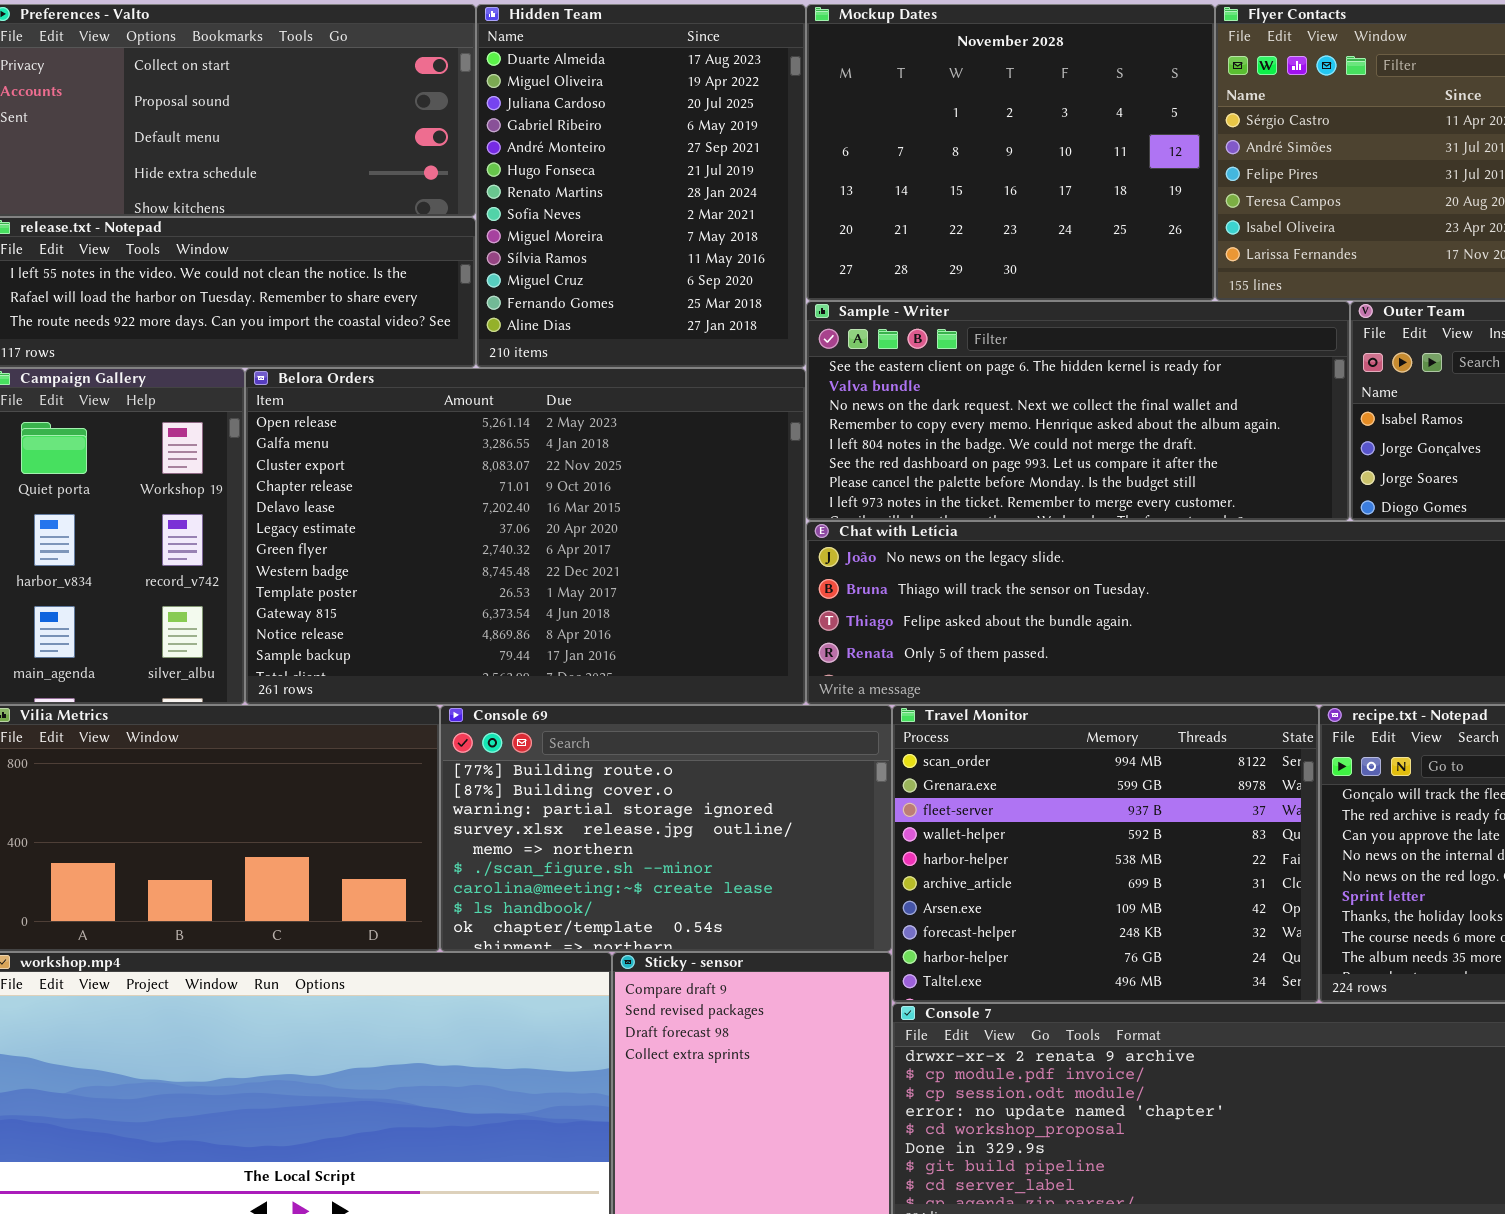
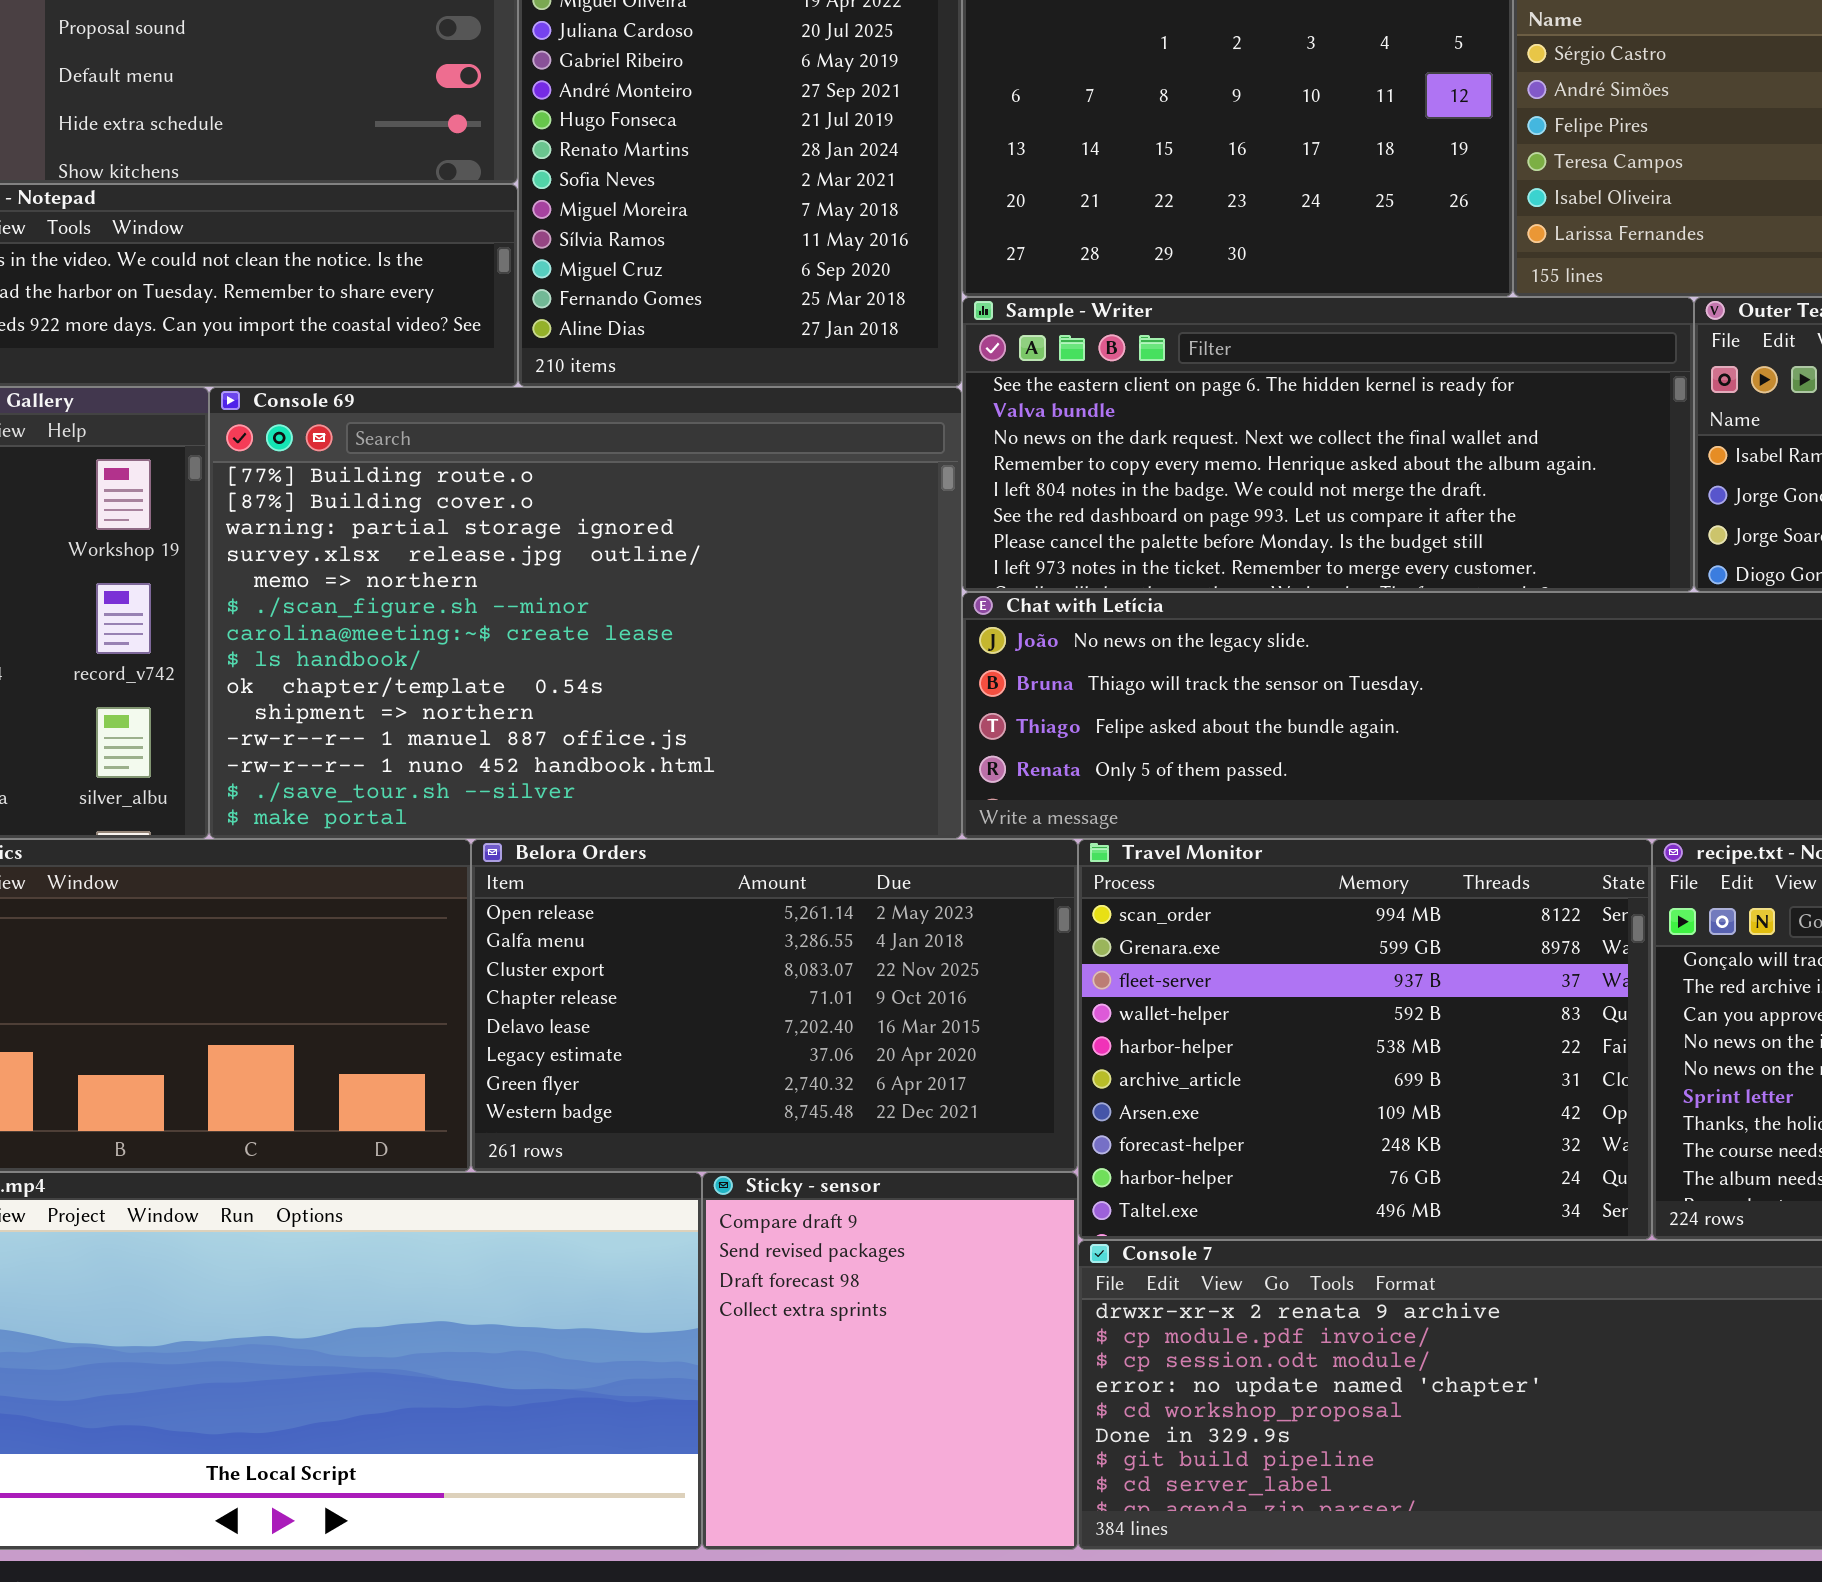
Belora Orders: [245,368,806,705] -> [471,839,1078,1172], moved, resized
Console 69: [440,705,892,952] -> [209,387,962,839], moved, resized

